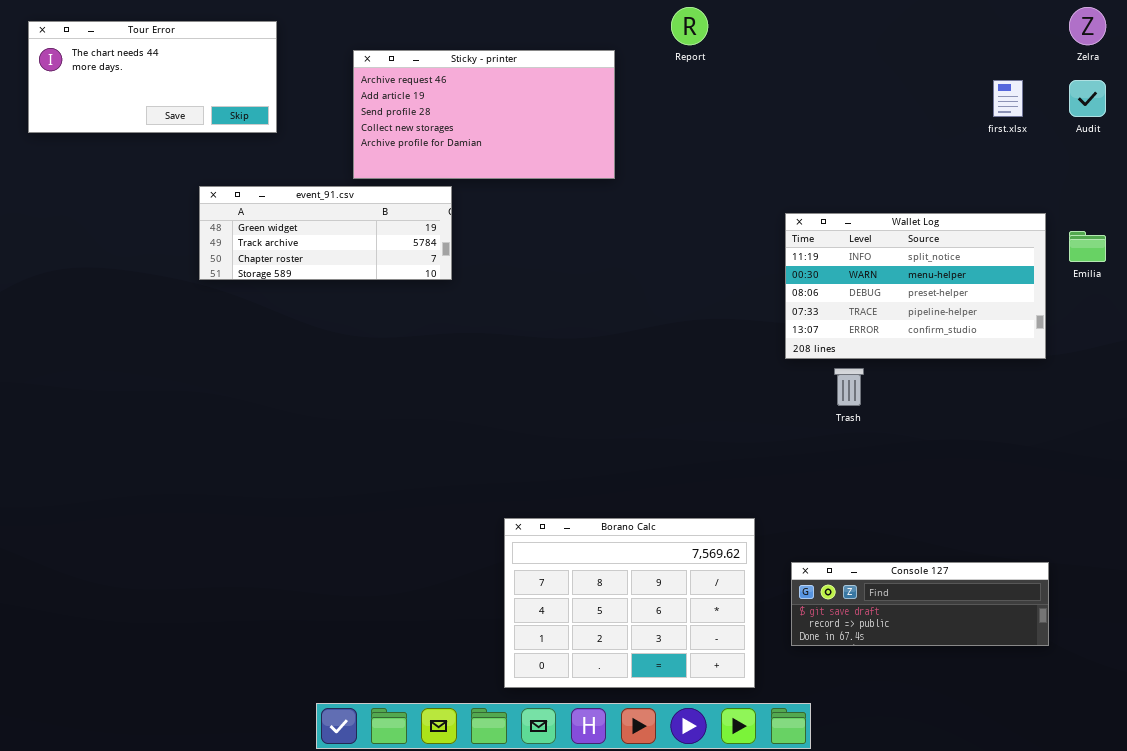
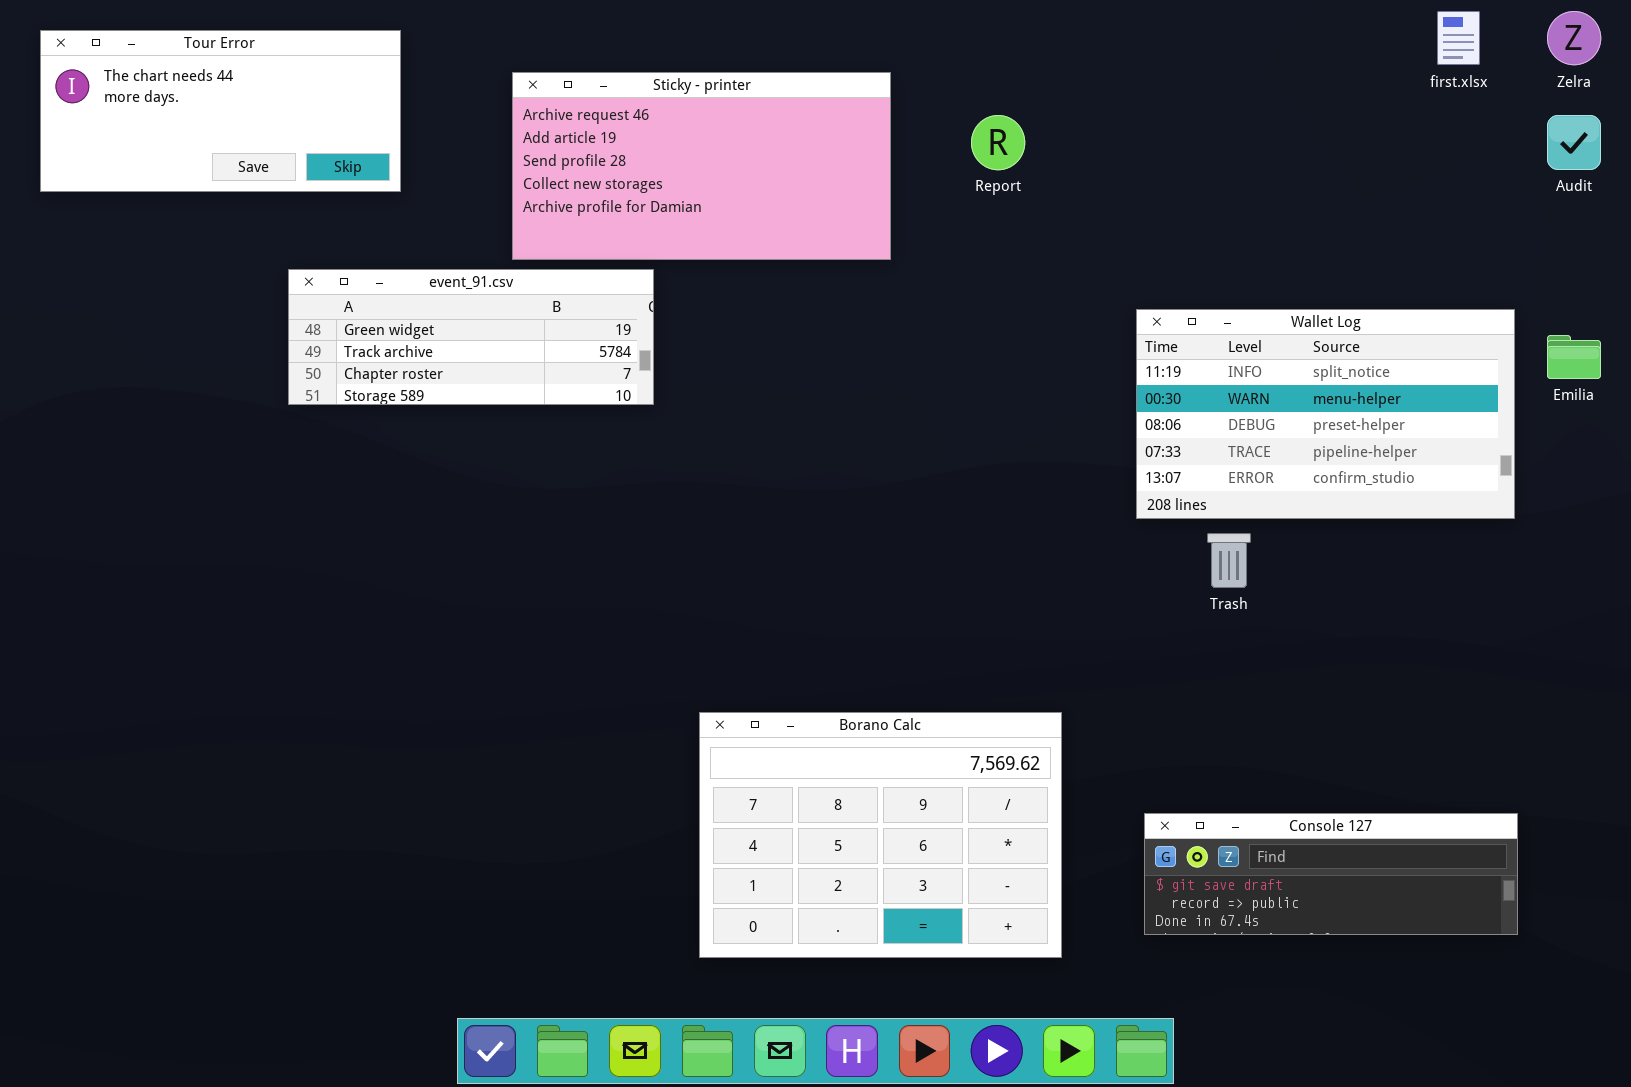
Report: [671,7,708,45] -> [971,115,1025,170], moved
first.xlsx: [993,80,1023,117] -> [1437,11,1480,65], moved
Borano Calc: [504,518,755,688] -> [699,712,1062,958], moved

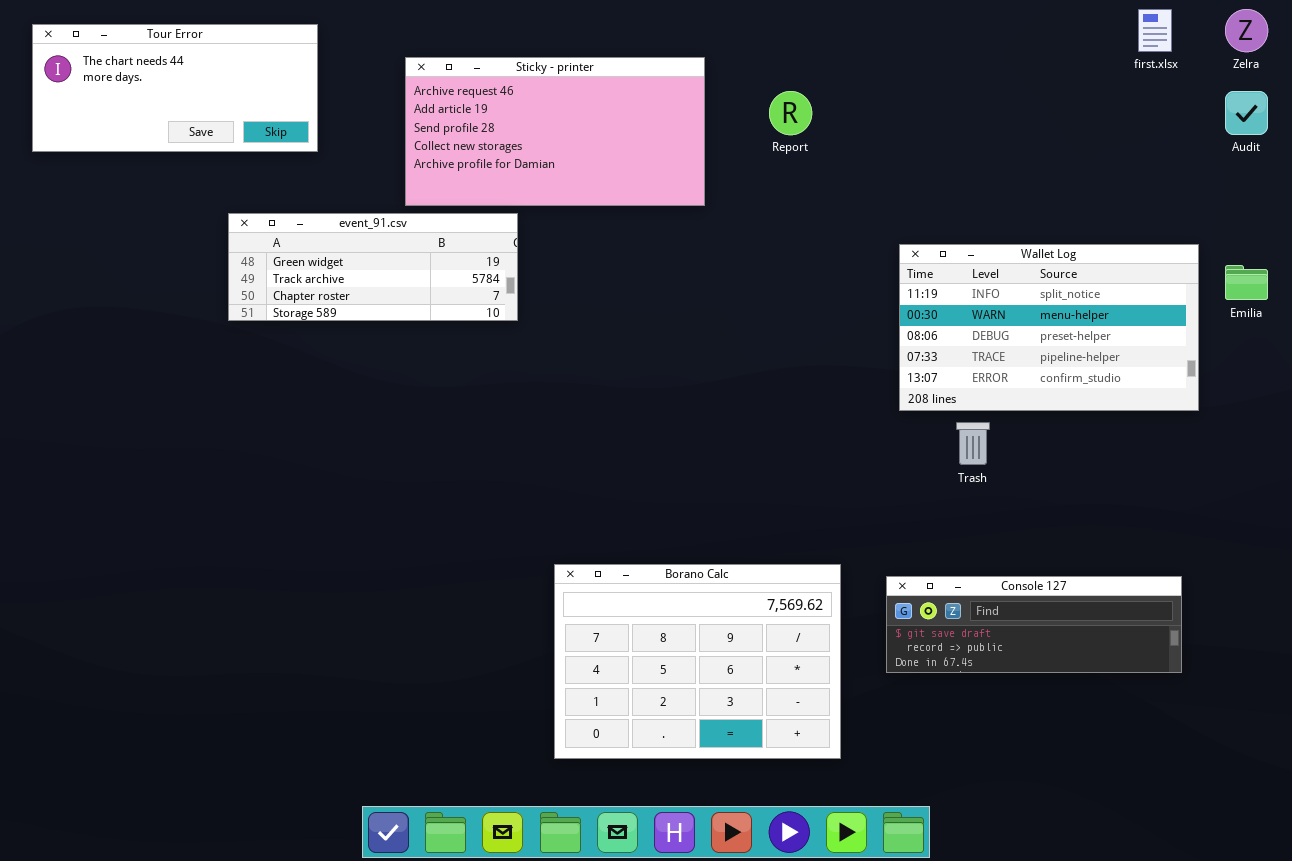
Console 127: [1144,813,1518,935] -> [886,576,1182,673], moved

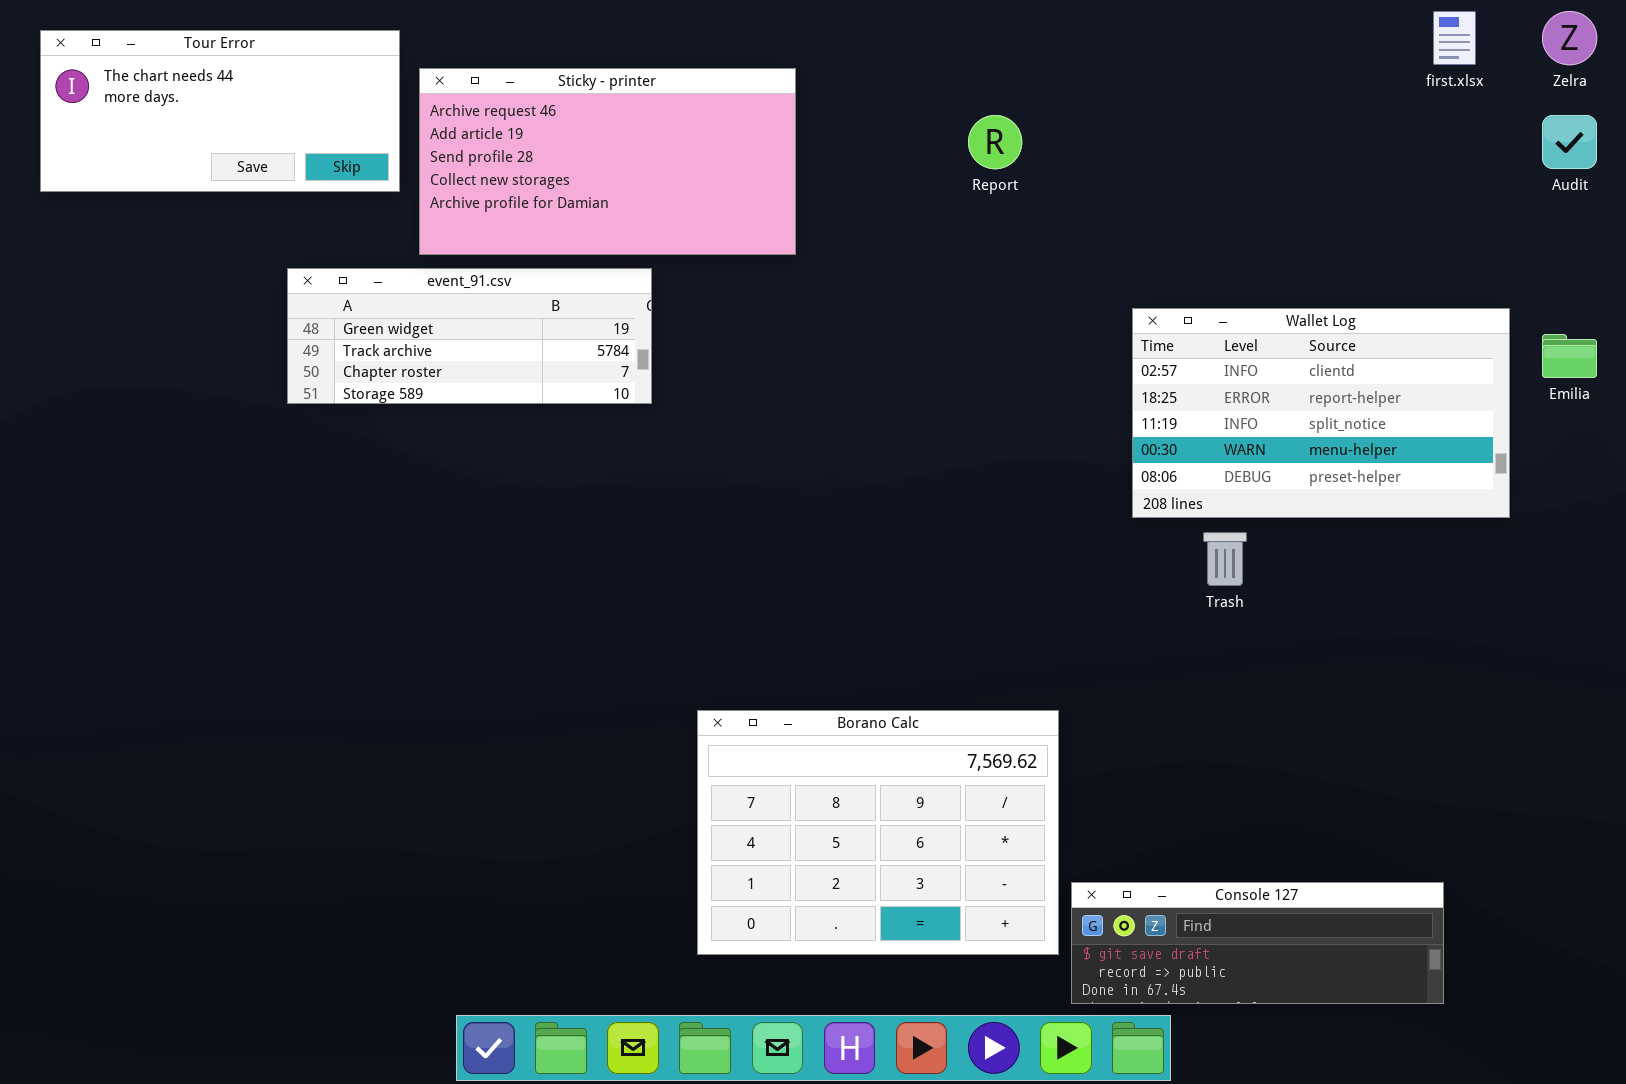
Sticky - printer: [405,57,705,206] -> [419,68,796,255], moved
Wallet Log: [899,244,1199,411] -> [1132,308,1510,518], scrolled up 2 rows
Console 127: [886,576,1182,673] -> [1071,882,1444,1004], moved

